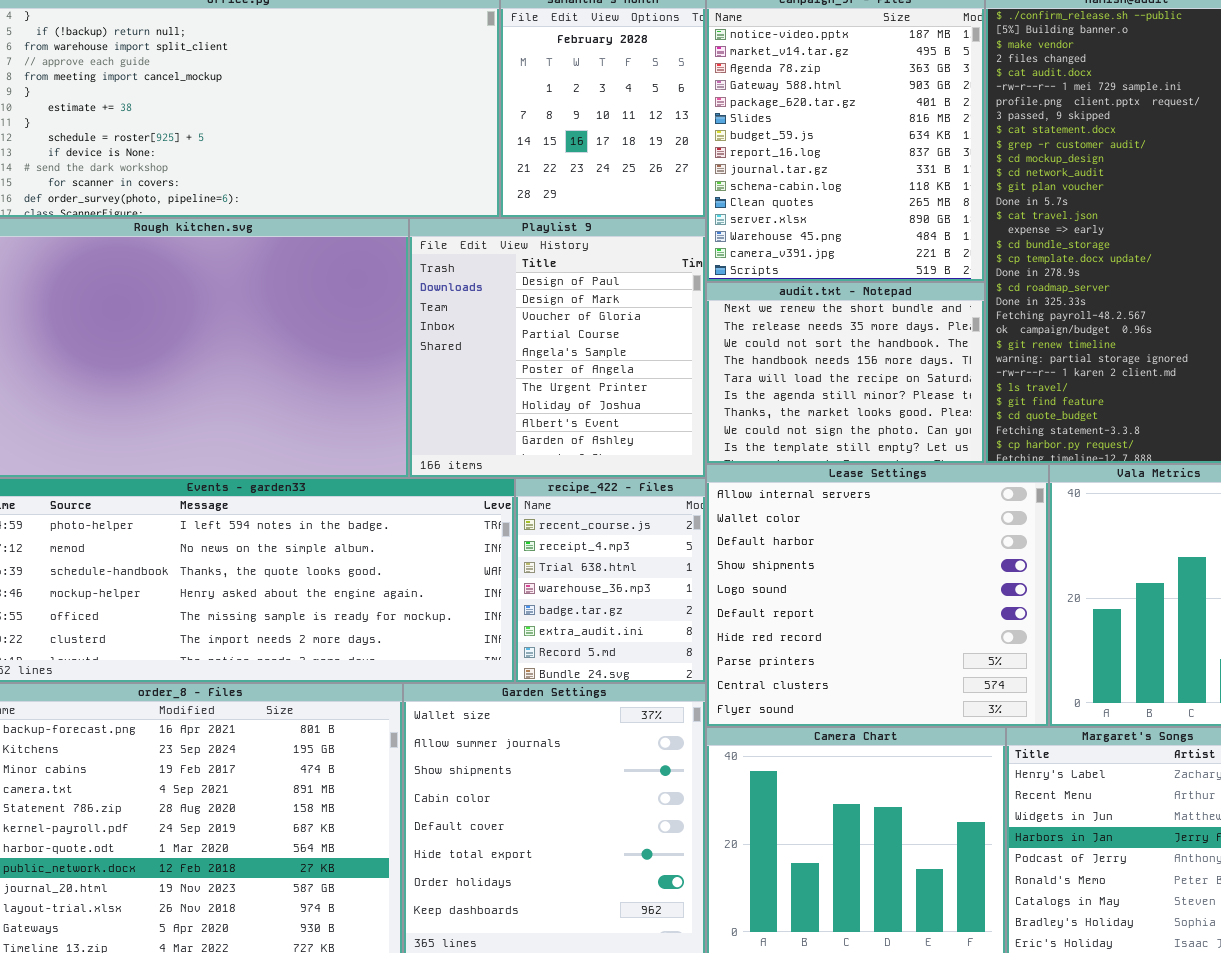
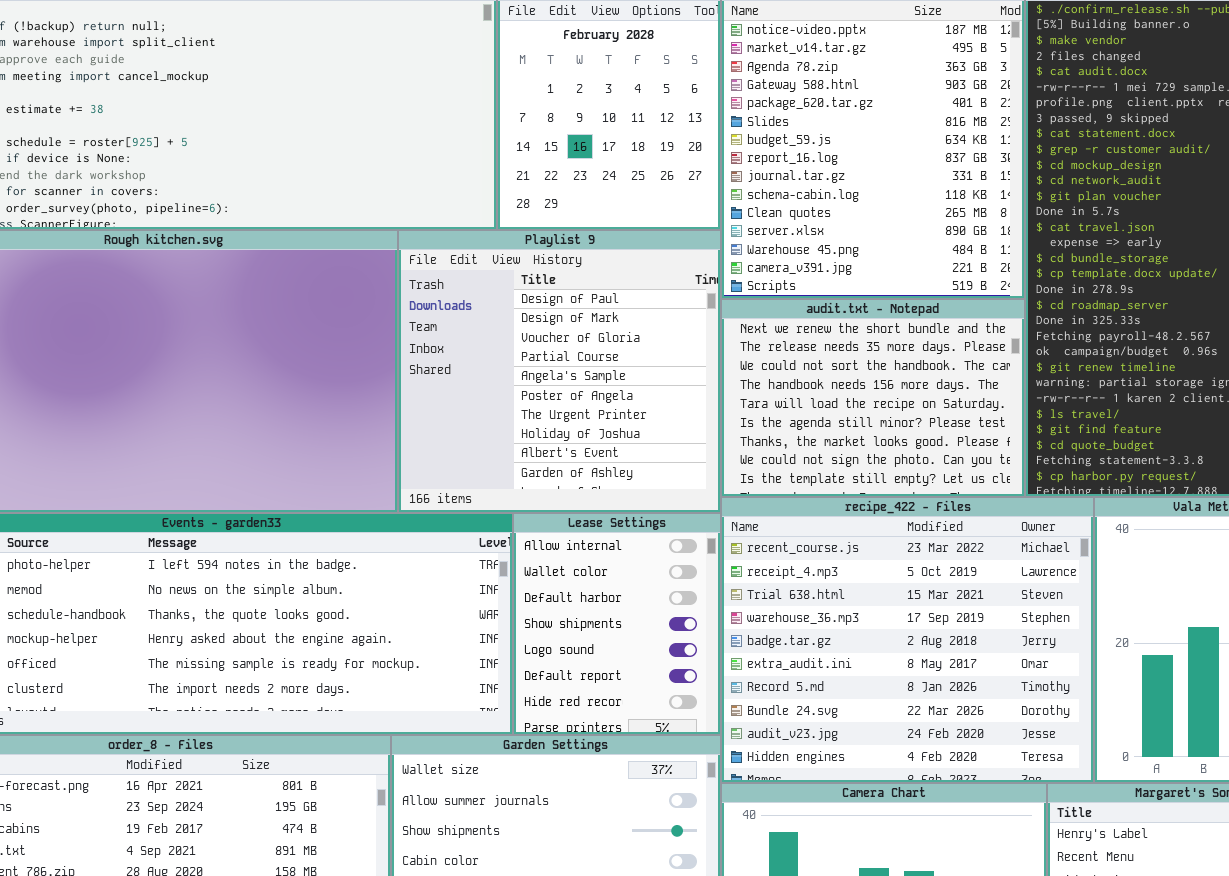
Lease Settings: [706,464,1049,727] -> [513,513,721,735], moved, resized
recipe_422 - Files: [515,478,706,683] -> [721,497,1094,783], moved, resized

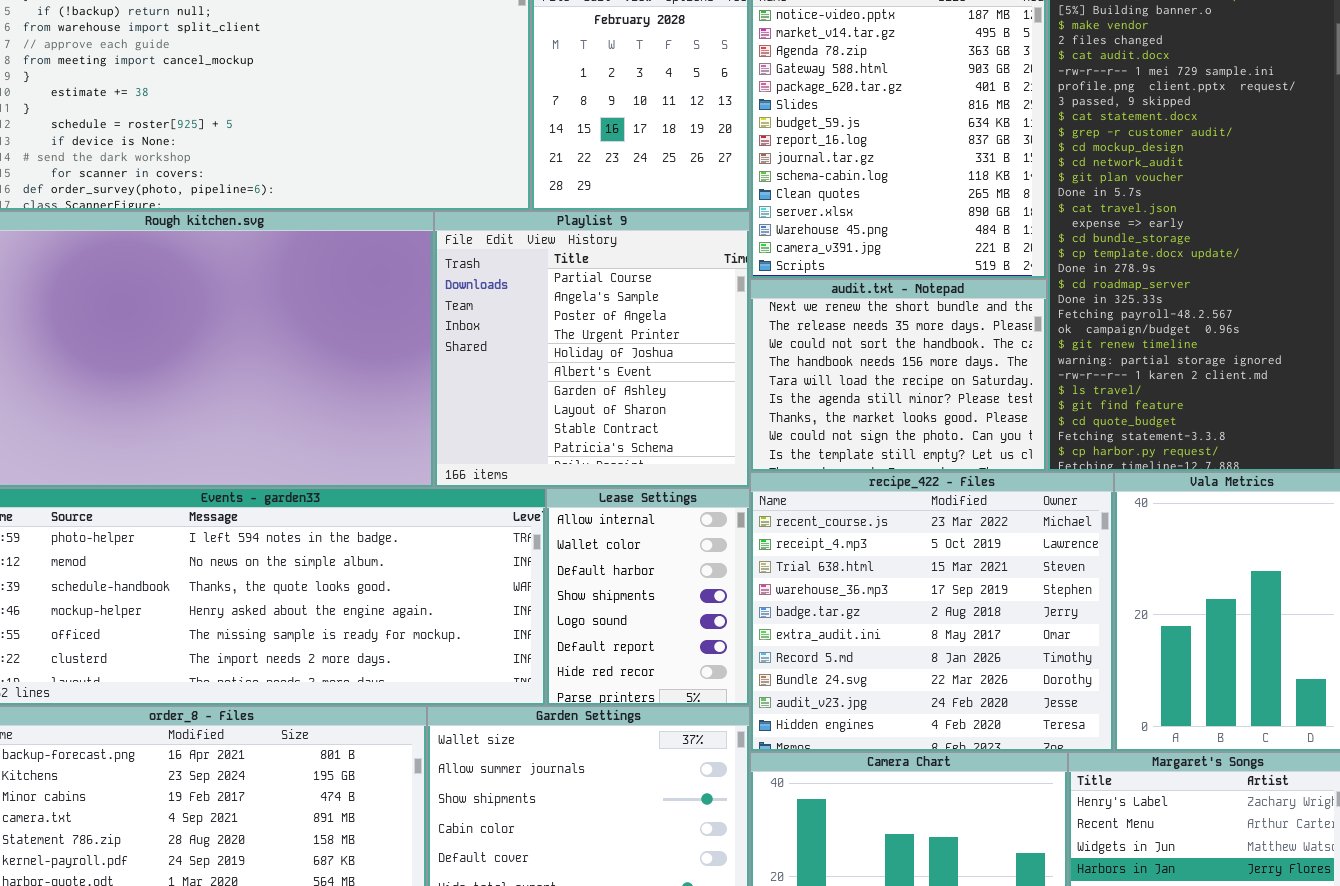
Playlist 9: [398,230,721,513] -> [434,211,750,488], scrolled down 3 rows

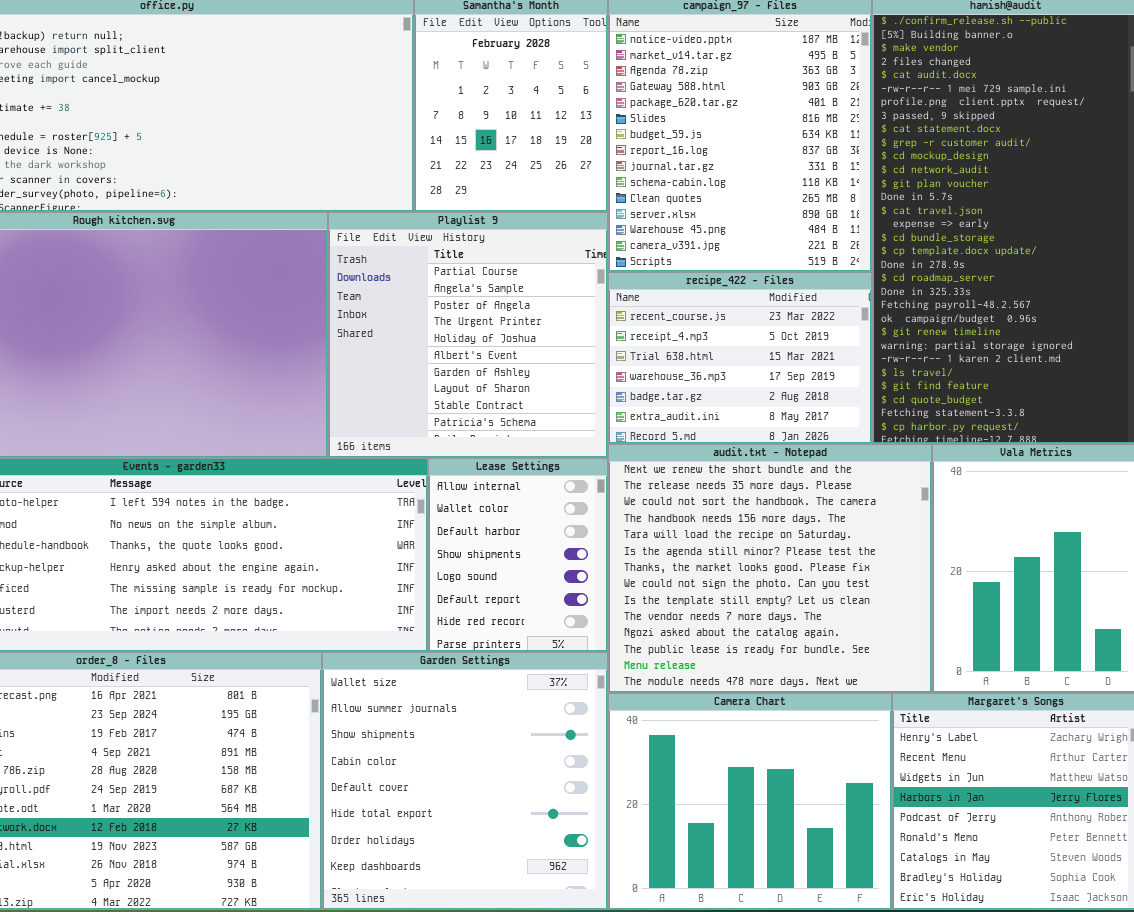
audit.txt - Notepad: [750,279,1047,472] -> [608,444,932,693], moved, resized
recipe_422 - Files: [750,472,1114,752] -> [608,272,872,444], moved, resized

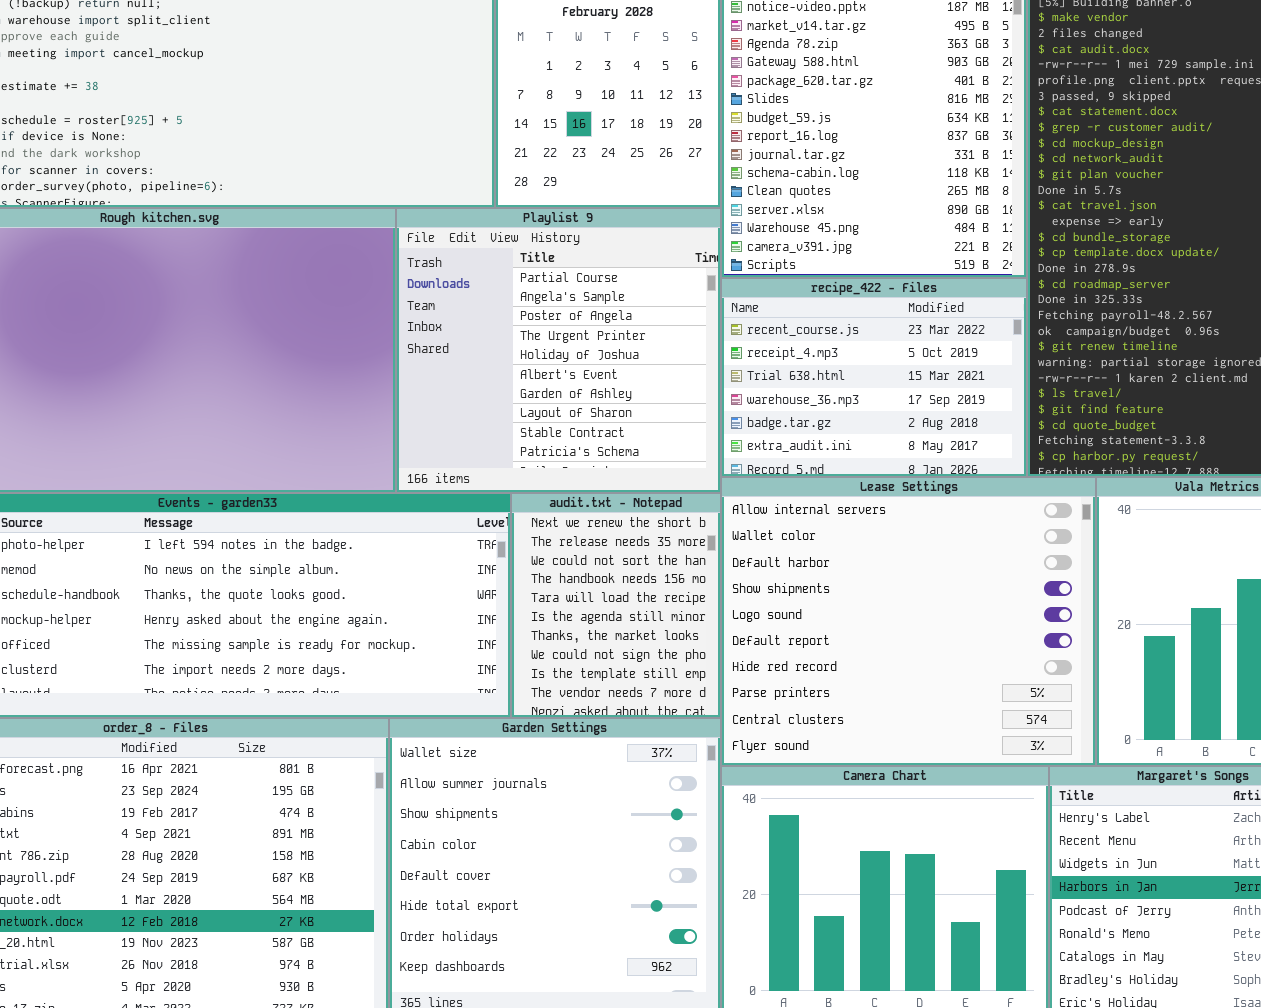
audit.txt - Notepad: [608,444,932,693] -> [511,493,721,718], moved, resized
Lease Settings: [428,458,608,652] -> [721,477,1096,766], moved, resized

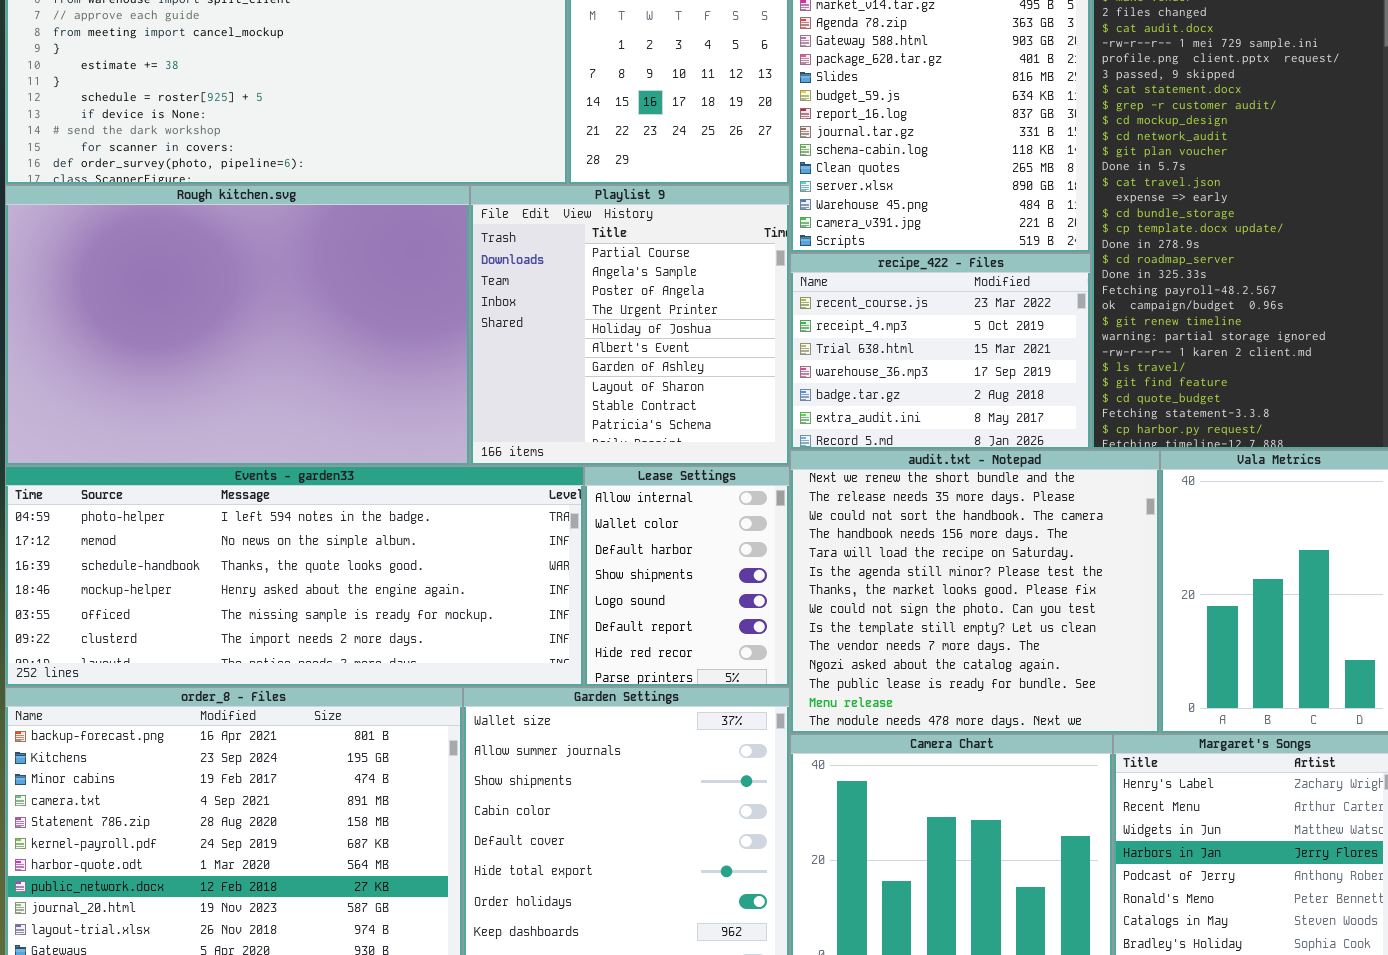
Lease Settings: [721,477,1096,766] -> [584,466,790,687], moved, resized
audit.txt - Notepad: [511,493,721,718] -> [790,450,1160,734], moved, resized

